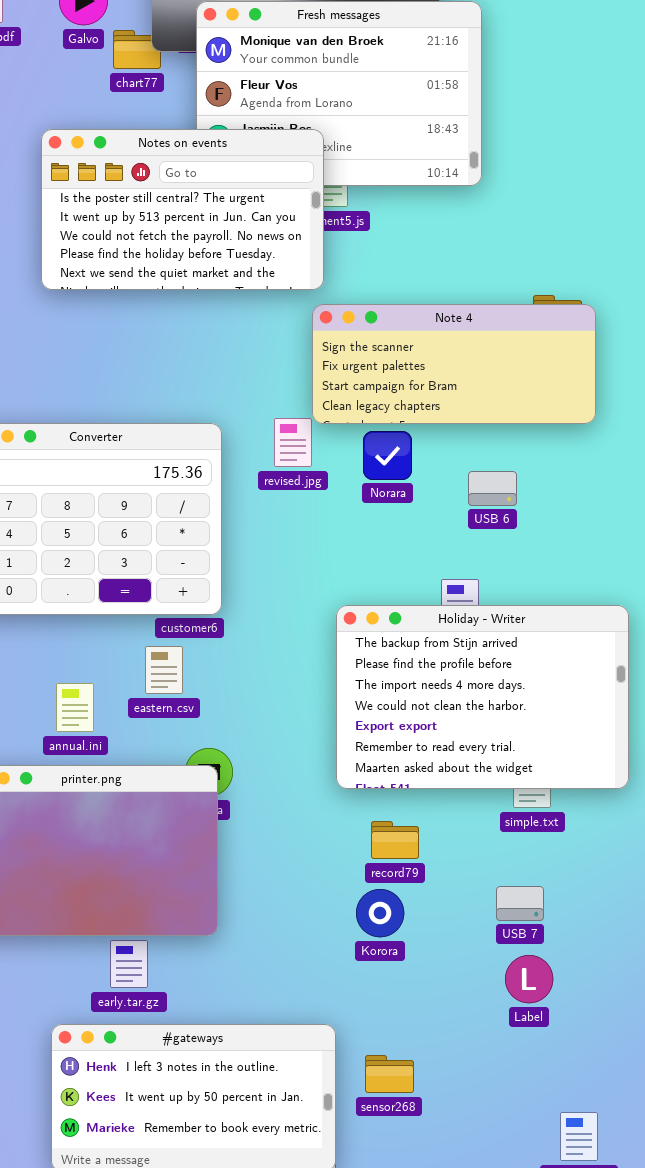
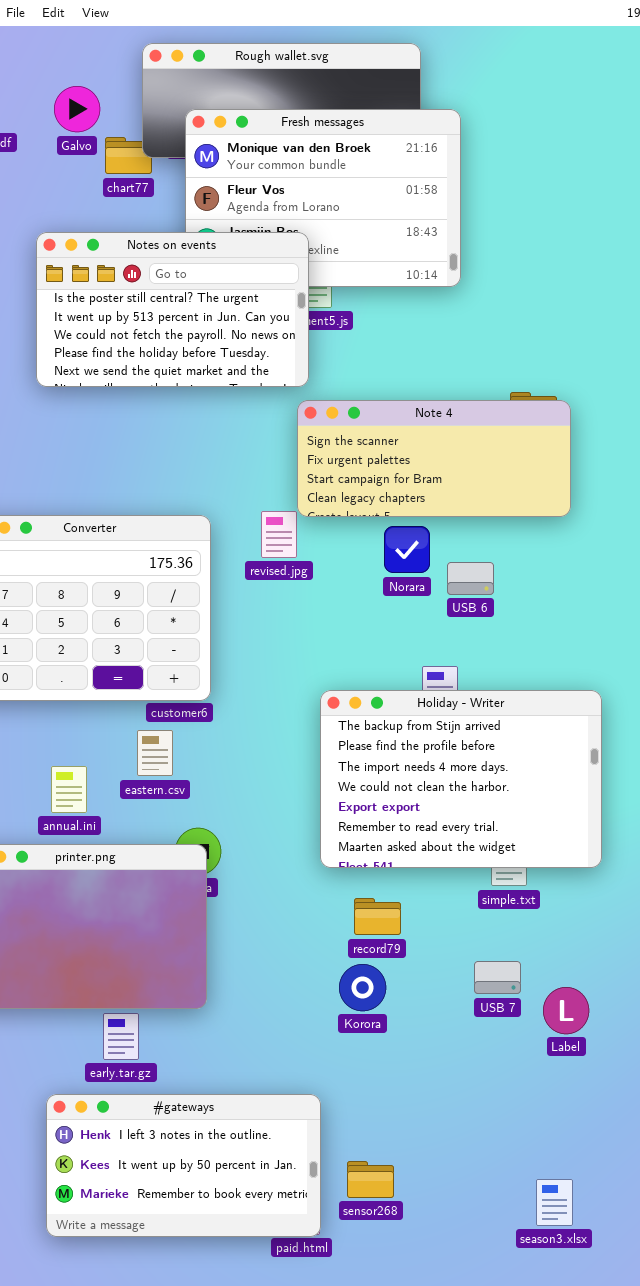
Norara: [363,431,412,480] -> [384,526,430,573], moved
Label: [505,955,553,1003] -> [543,987,589,1034], moved
sensor268: [365,1055,414,1093] -> [347,1161,394,1198], moved

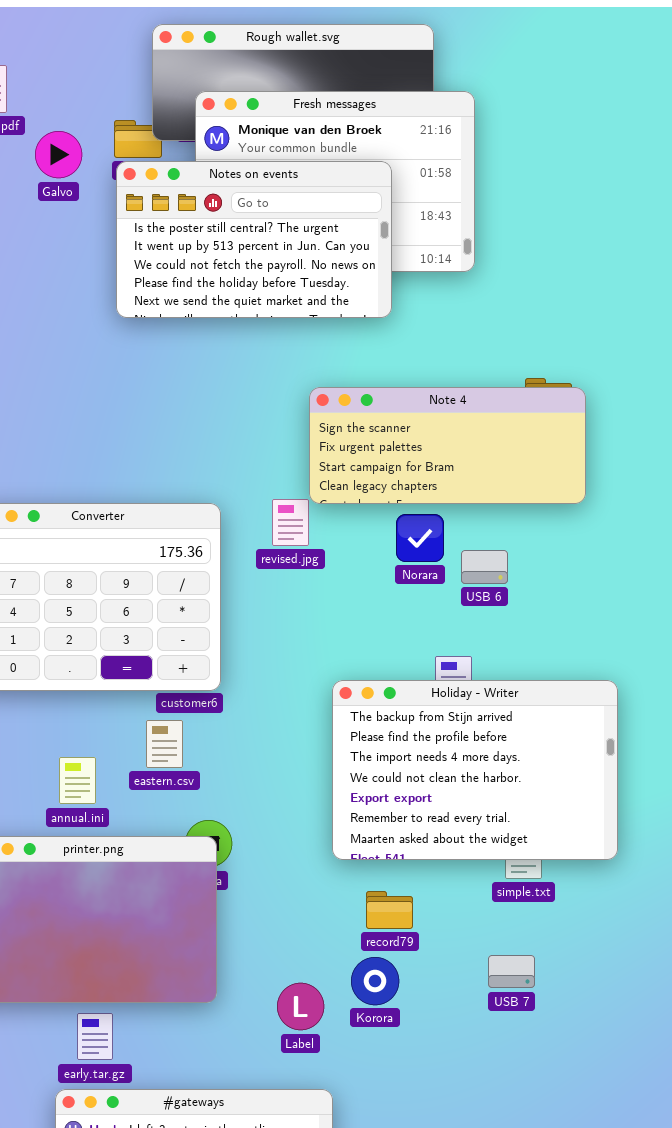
Galvo: [54,86,100,132] -> [35,131,82,178], moved
Notes on events: [36,232,309,387] -> [116,161,392,318], moved
Label: [543,987,589,1034] -> [277,983,324,1030], moved
early.tar.gz: [103,1013,139,1060] -> [77,1013,113,1060], moved

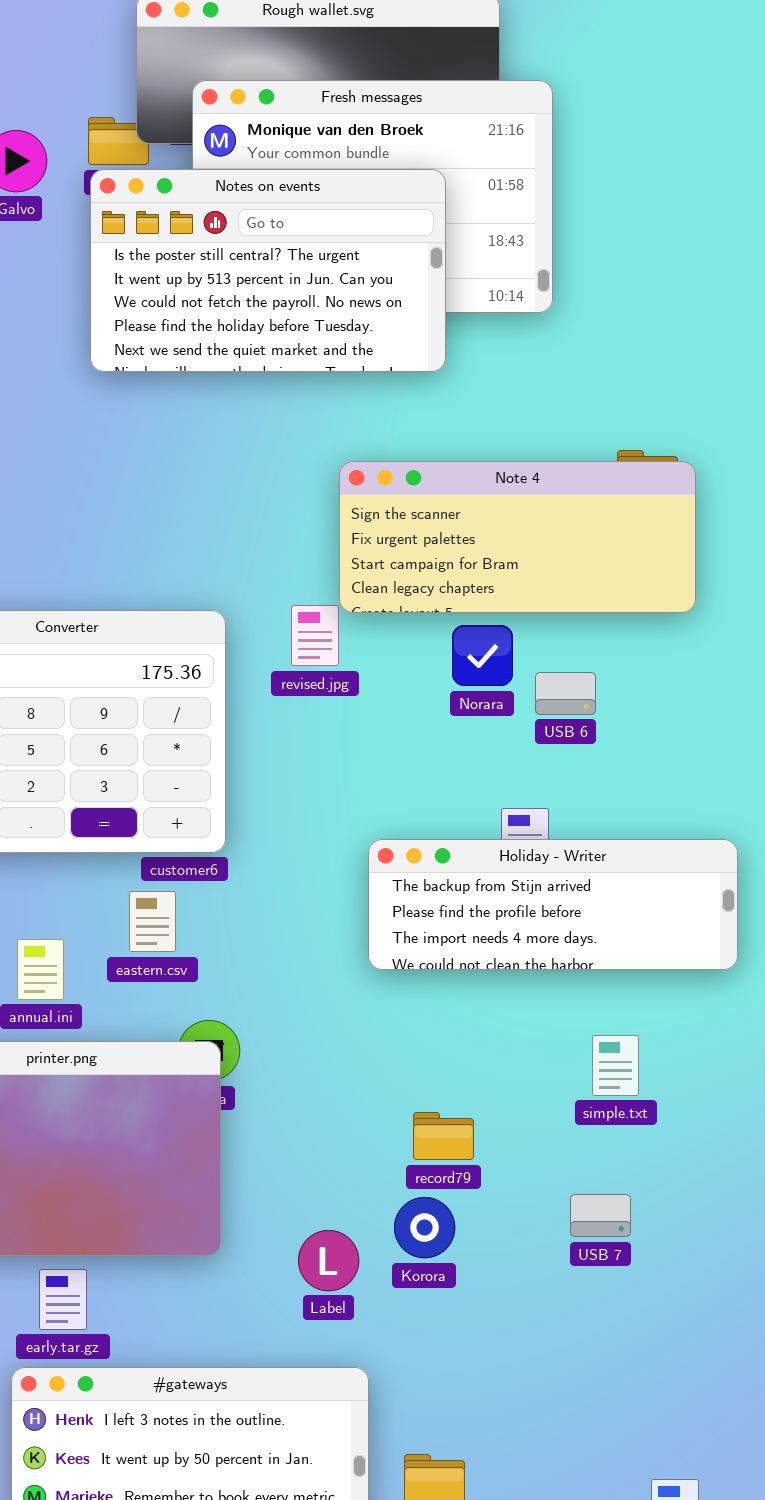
Holiday - Writer: [332,680,618,860] -> [368,839,738,970], resized

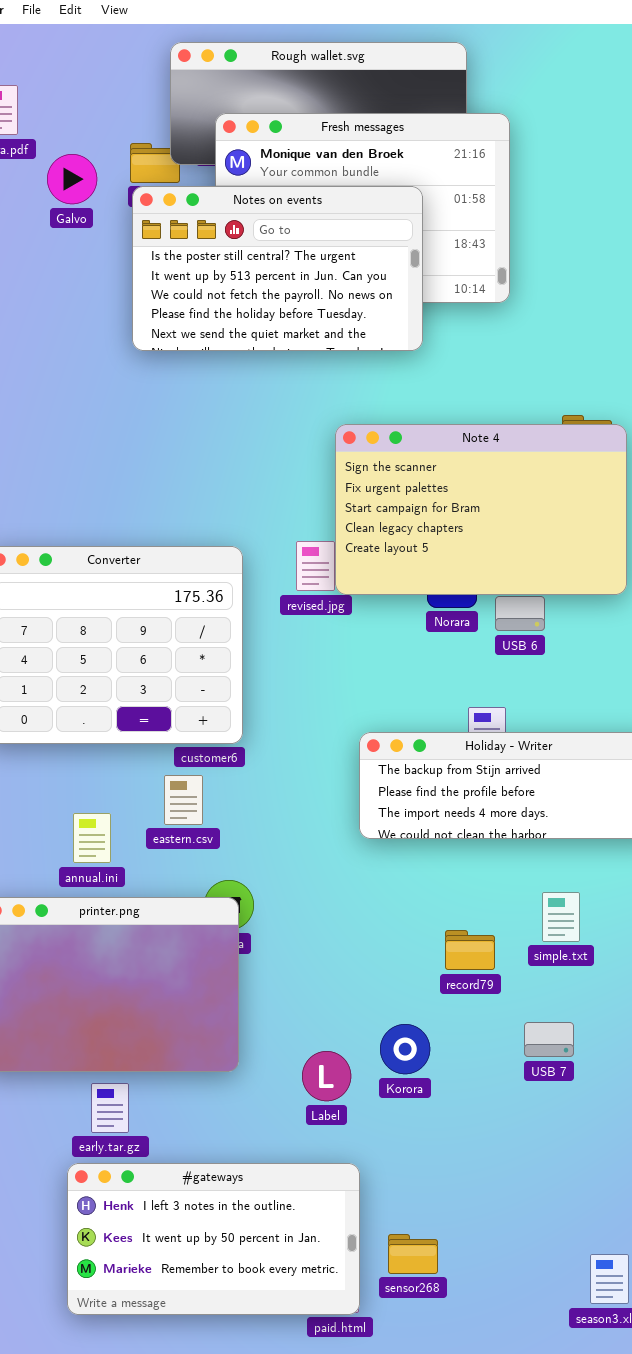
Note 4: [339,461,696,613] -> [335,424,627,595], resized
record79: [413,1112,474,1160] -> [445,930,495,970], moved

